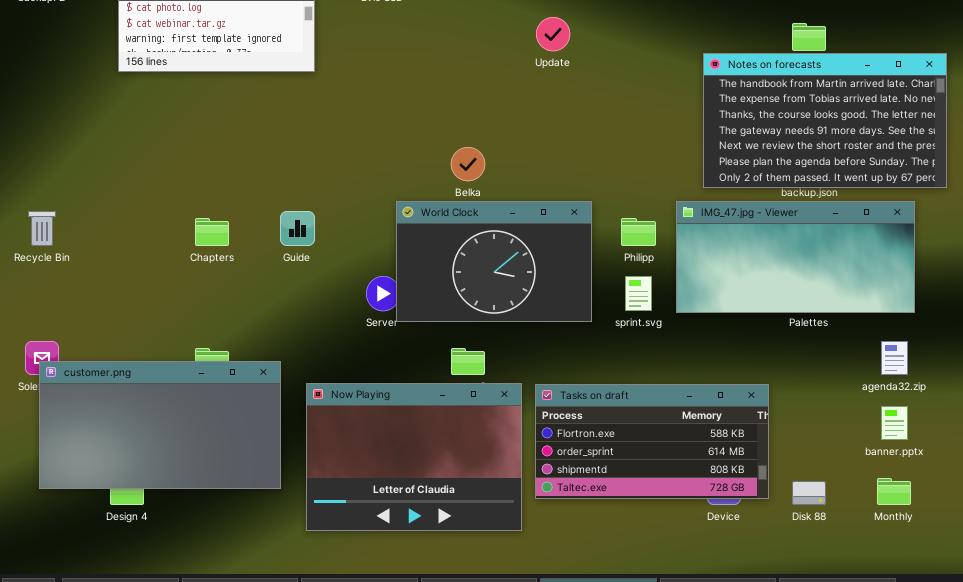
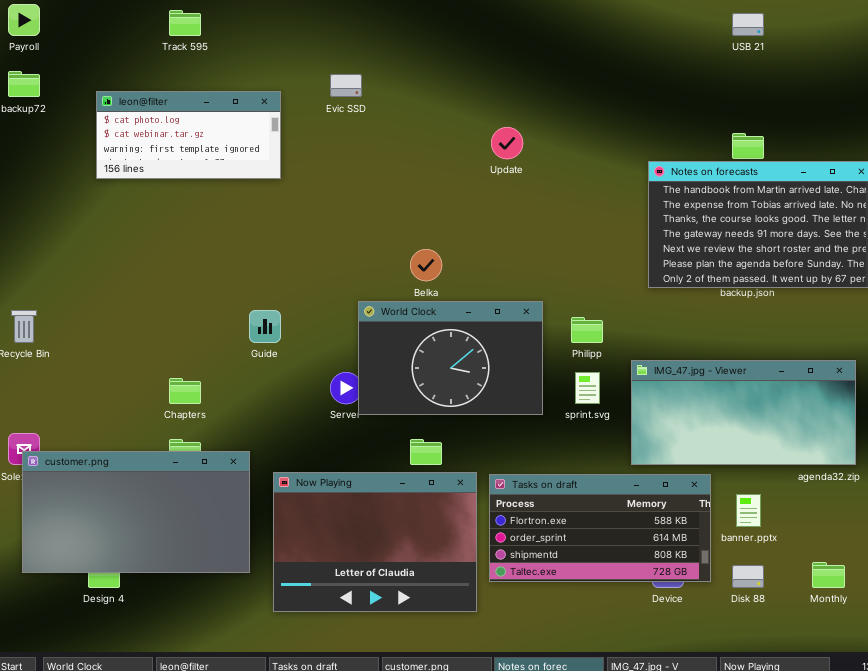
IMG_47.jpg - Viewer: [676,201,915,313] -> [631,360,856,465], moved
Chapters: [195,218,229,246] -> [169,378,201,404], moved
banner.pptx: [881,406,908,440] -> [736,494,761,527], moved

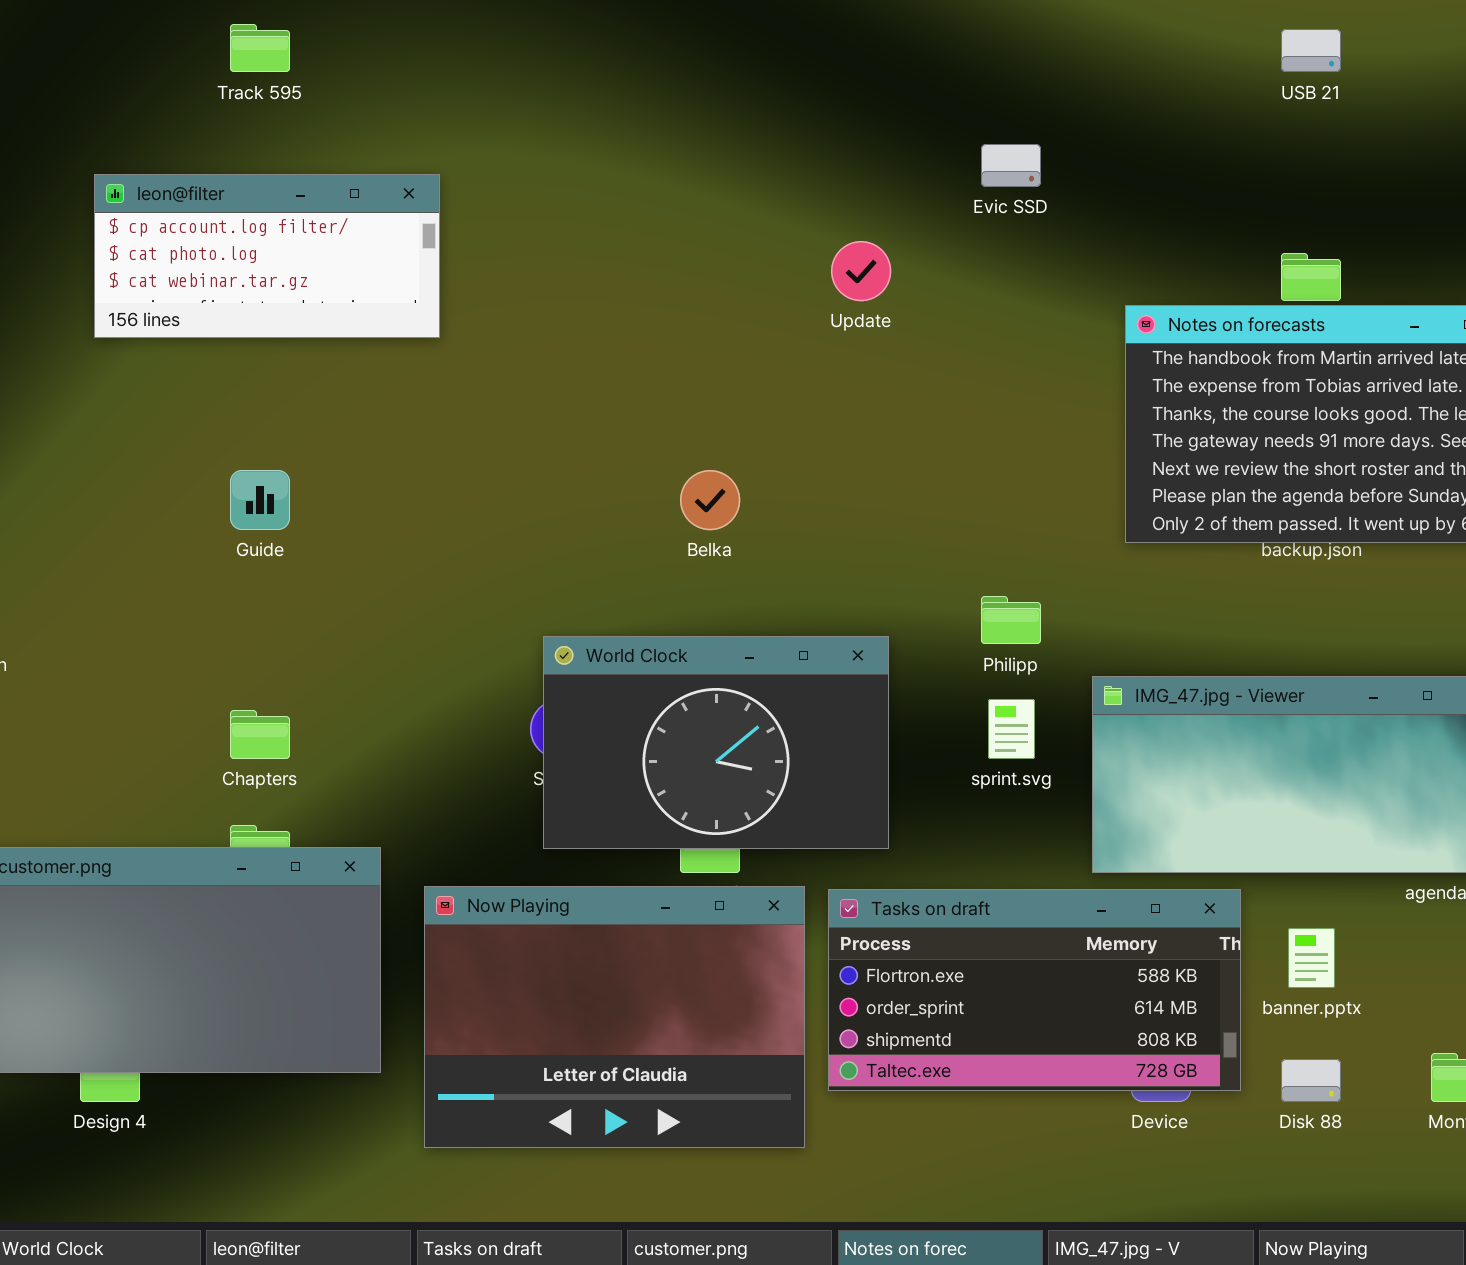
Evic SSD: [330,74,362,97] -> [981,144,1041,187], moved
leon@filter: [96,91,281,179] -> [94,174,440,338], scrolled up 1 row
World Clock: [358,301,543,415] -> [543,636,889,849], moved
Guide: [249,310,281,343] -> [230,470,290,530], moved

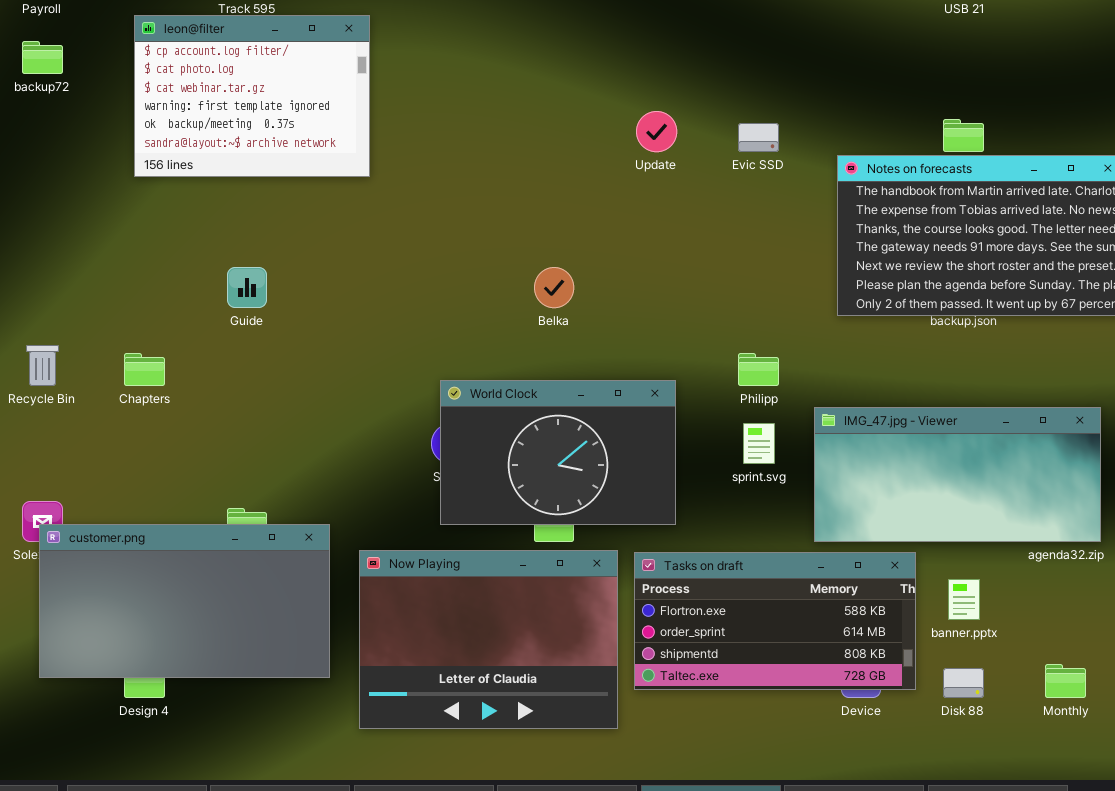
Evic SSD: [981,144,1041,187] -> [738,123,779,152], moved
leon@filter: [94,174,440,338] -> [134,15,370,177], resized
Chapters: [230,710,290,759] -> [124,353,165,386], moved

